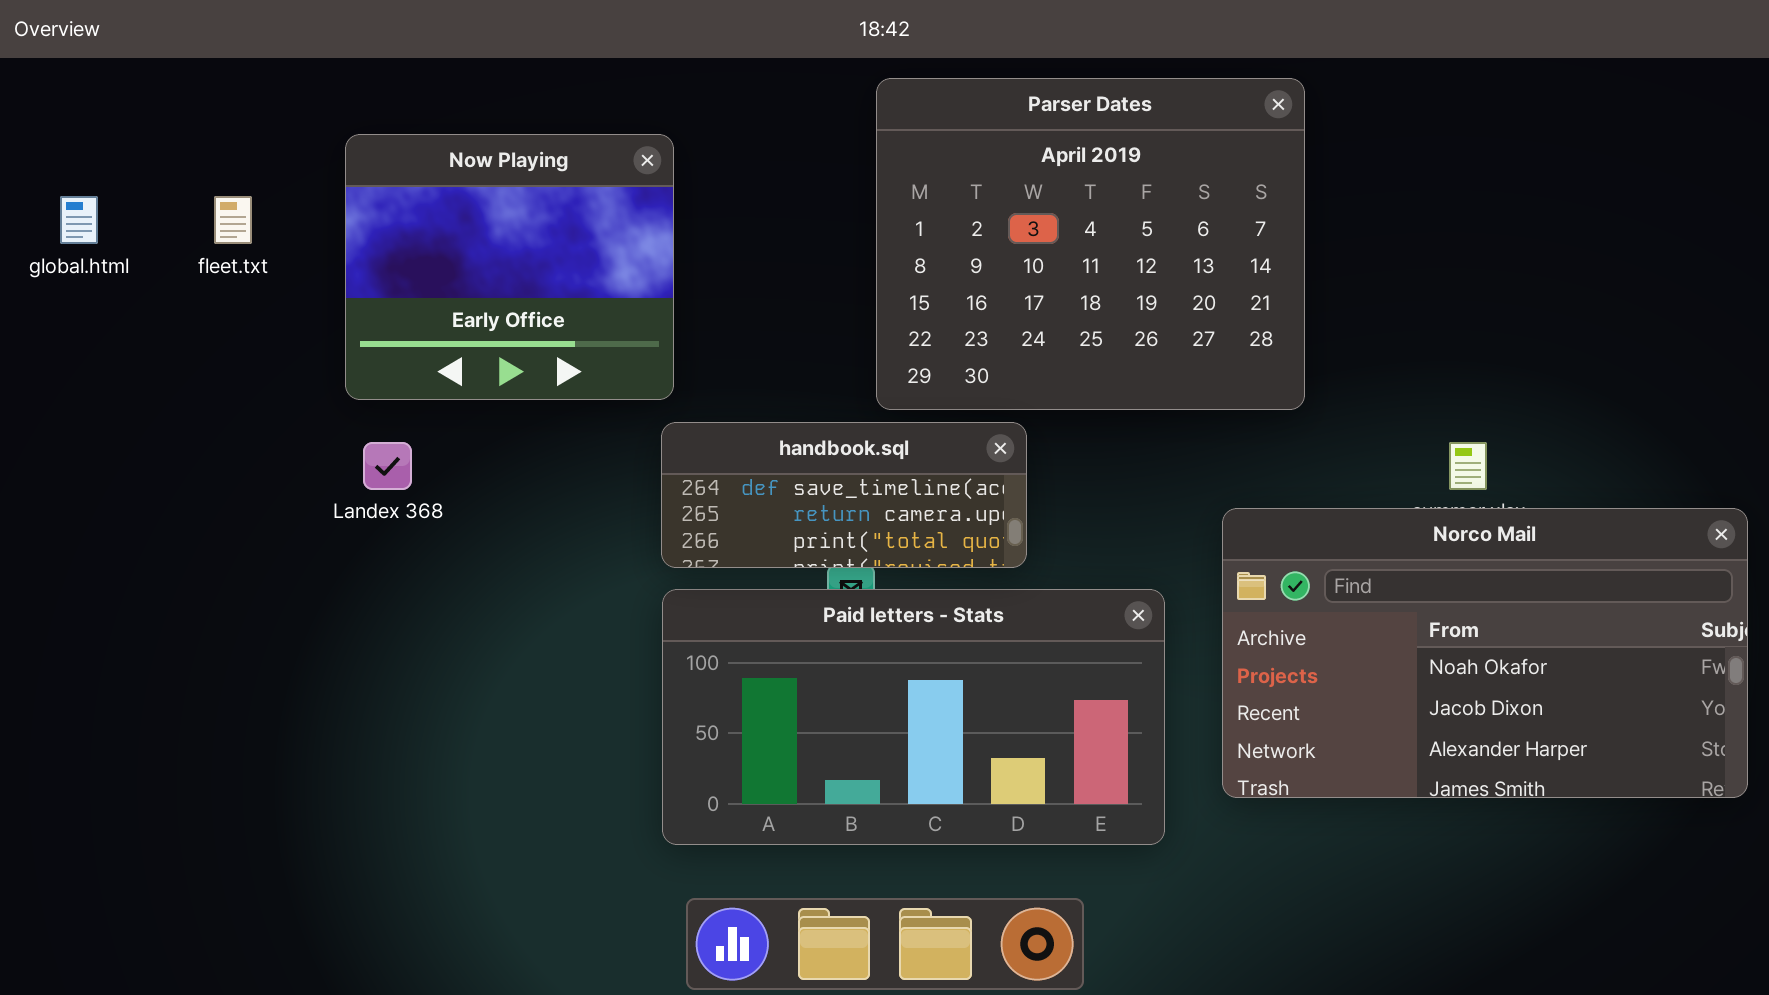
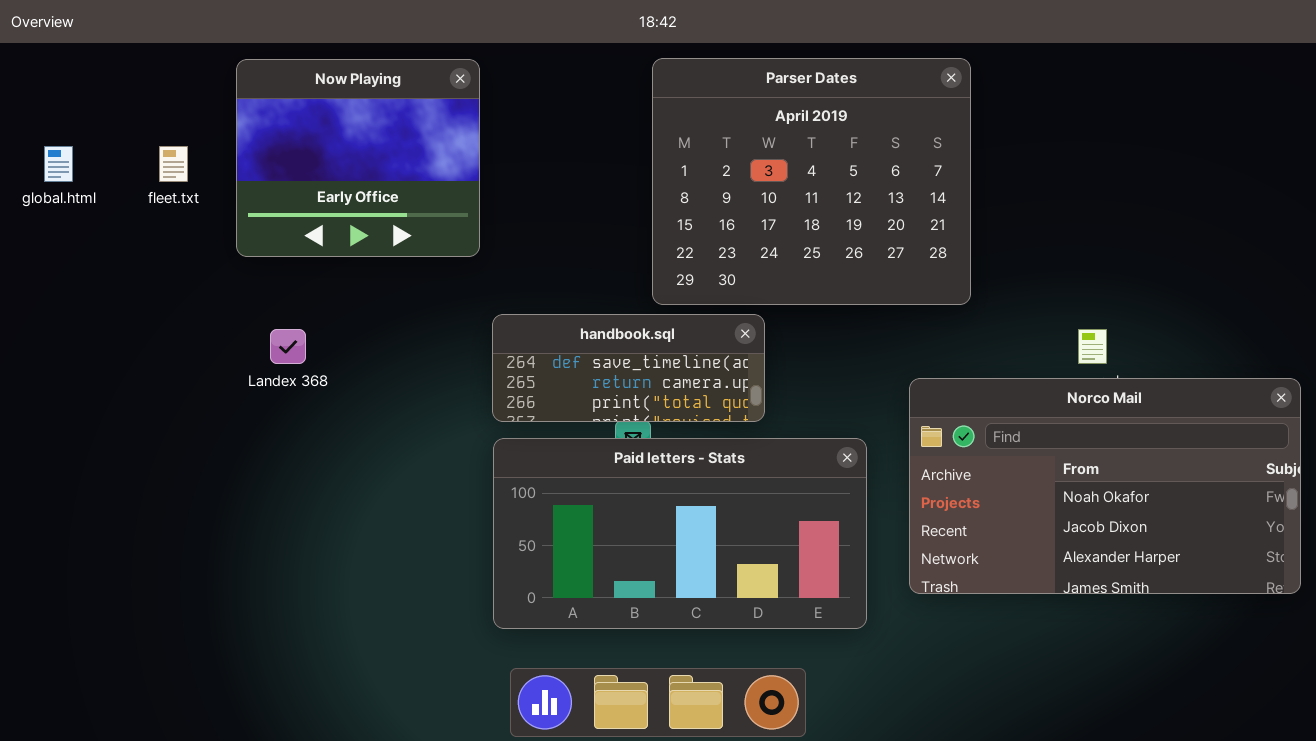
Now Playing: [345,134,674,400] -> [236,59,480,257], moved

